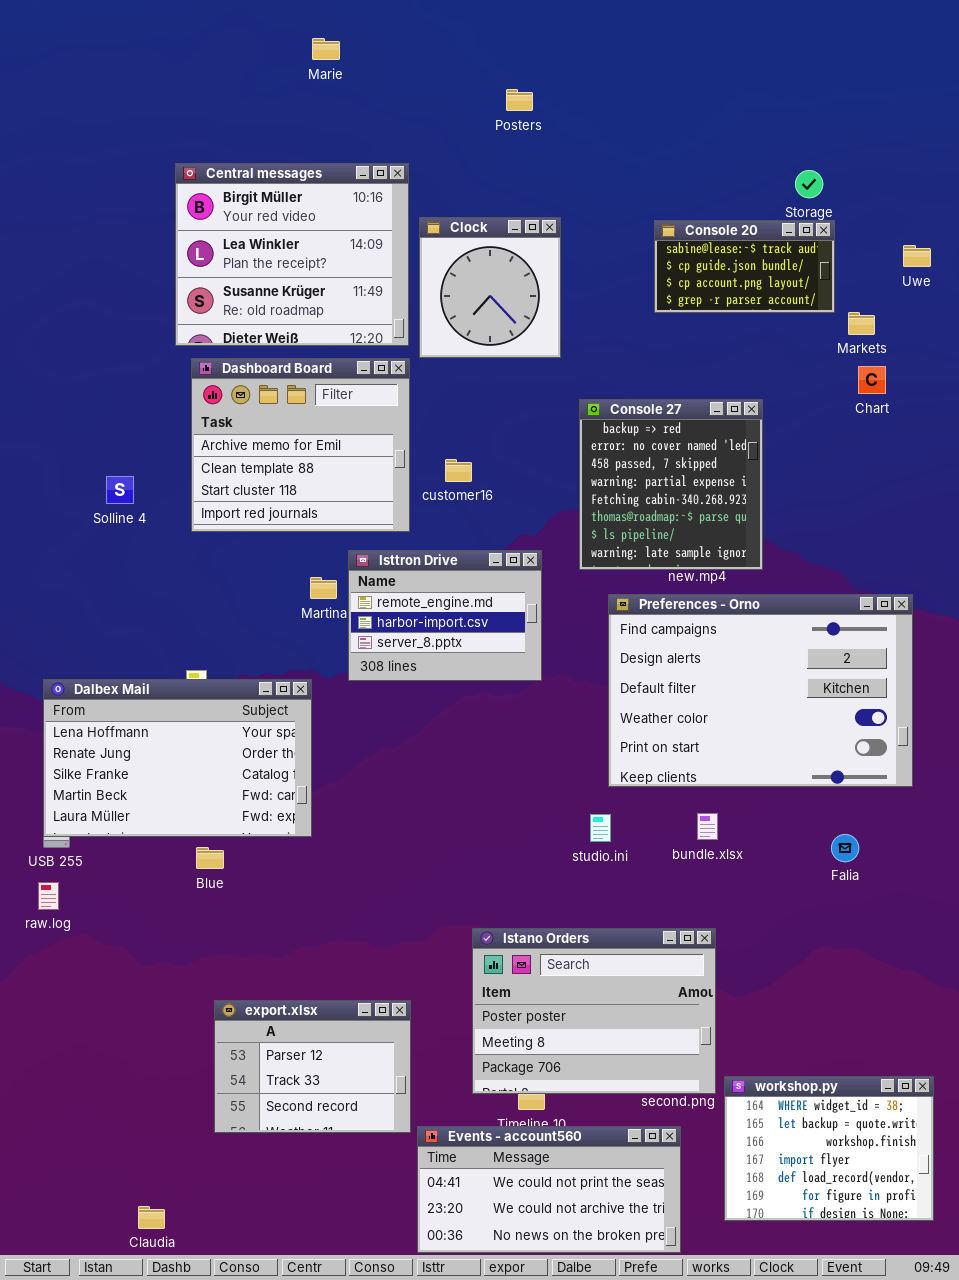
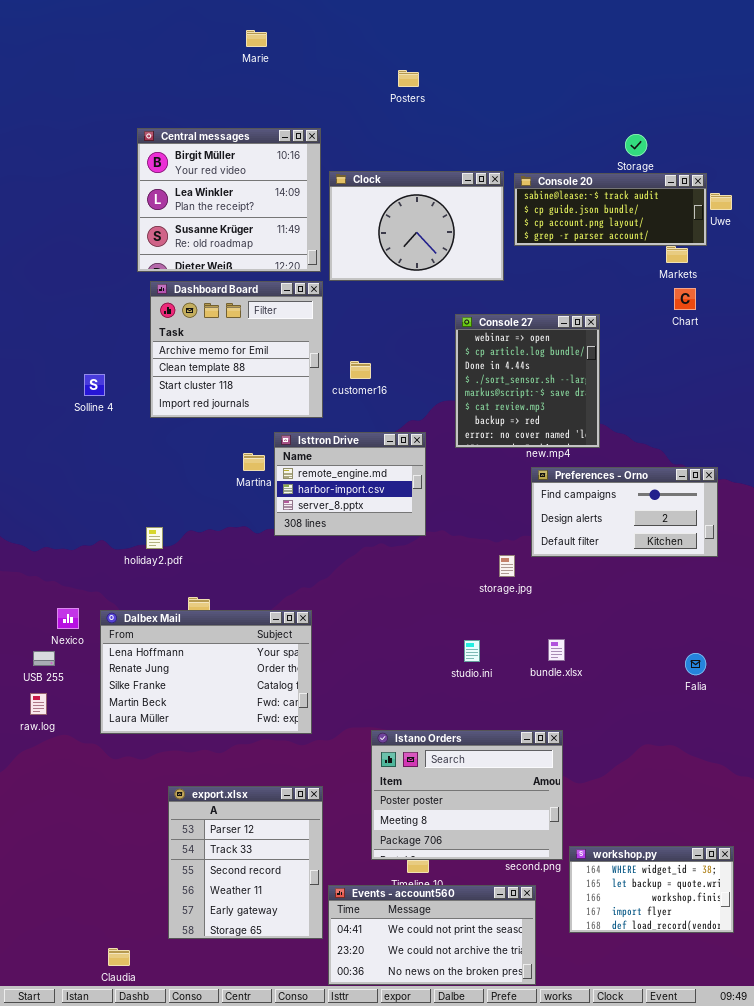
Clock: [419,217,561,358] -> [329,171,504,281], resized
Console 20: [654,220,835,313] -> [514,173,707,246], resized
Console 27: [579,399,763,570] -> [455,314,600,448], scrolled up 6 rows
Preferences - Orno: [608,594,913,787] -> [531,467,718,557], resized
Dalbex Mail: [43,679,312,837] -> [100,610,312,734], moved
Falia: [831,834,859,862] -> [685,653,706,675], moved
export.xlsx: [214,1000,411,1133] -> [168,786,323,939], resized
workshop.py: [724,1076,934,1221] -> [569,846,734,933], resized

